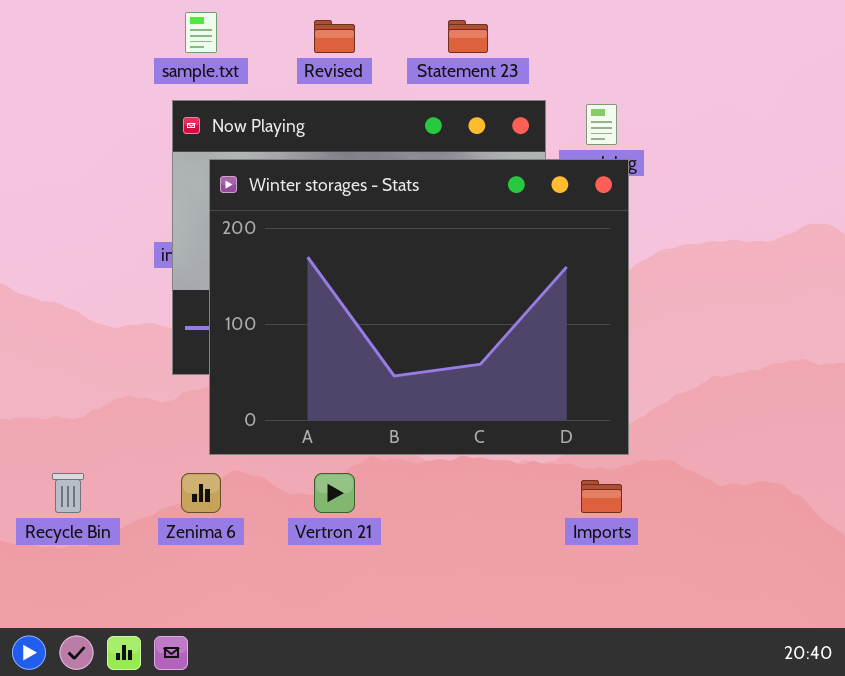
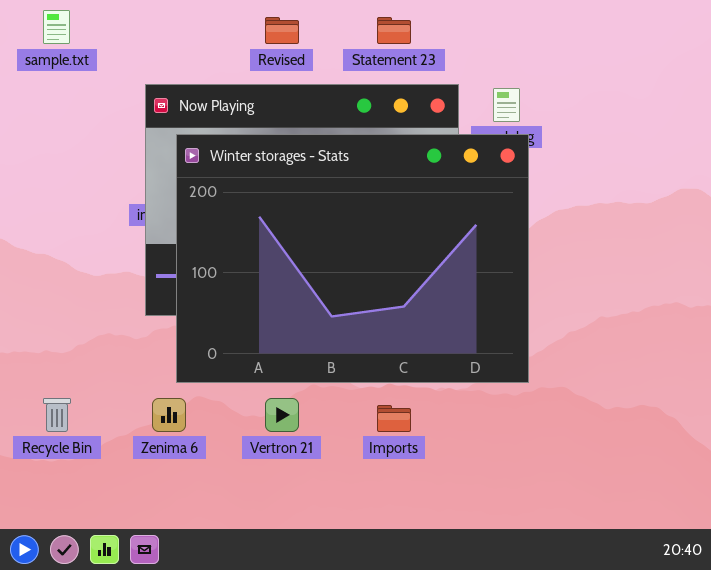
sample.txt: [185,12,217,53] -> [43,10,70,44], moved
Imports: [581,480,622,513] -> [377,405,411,432], moved

